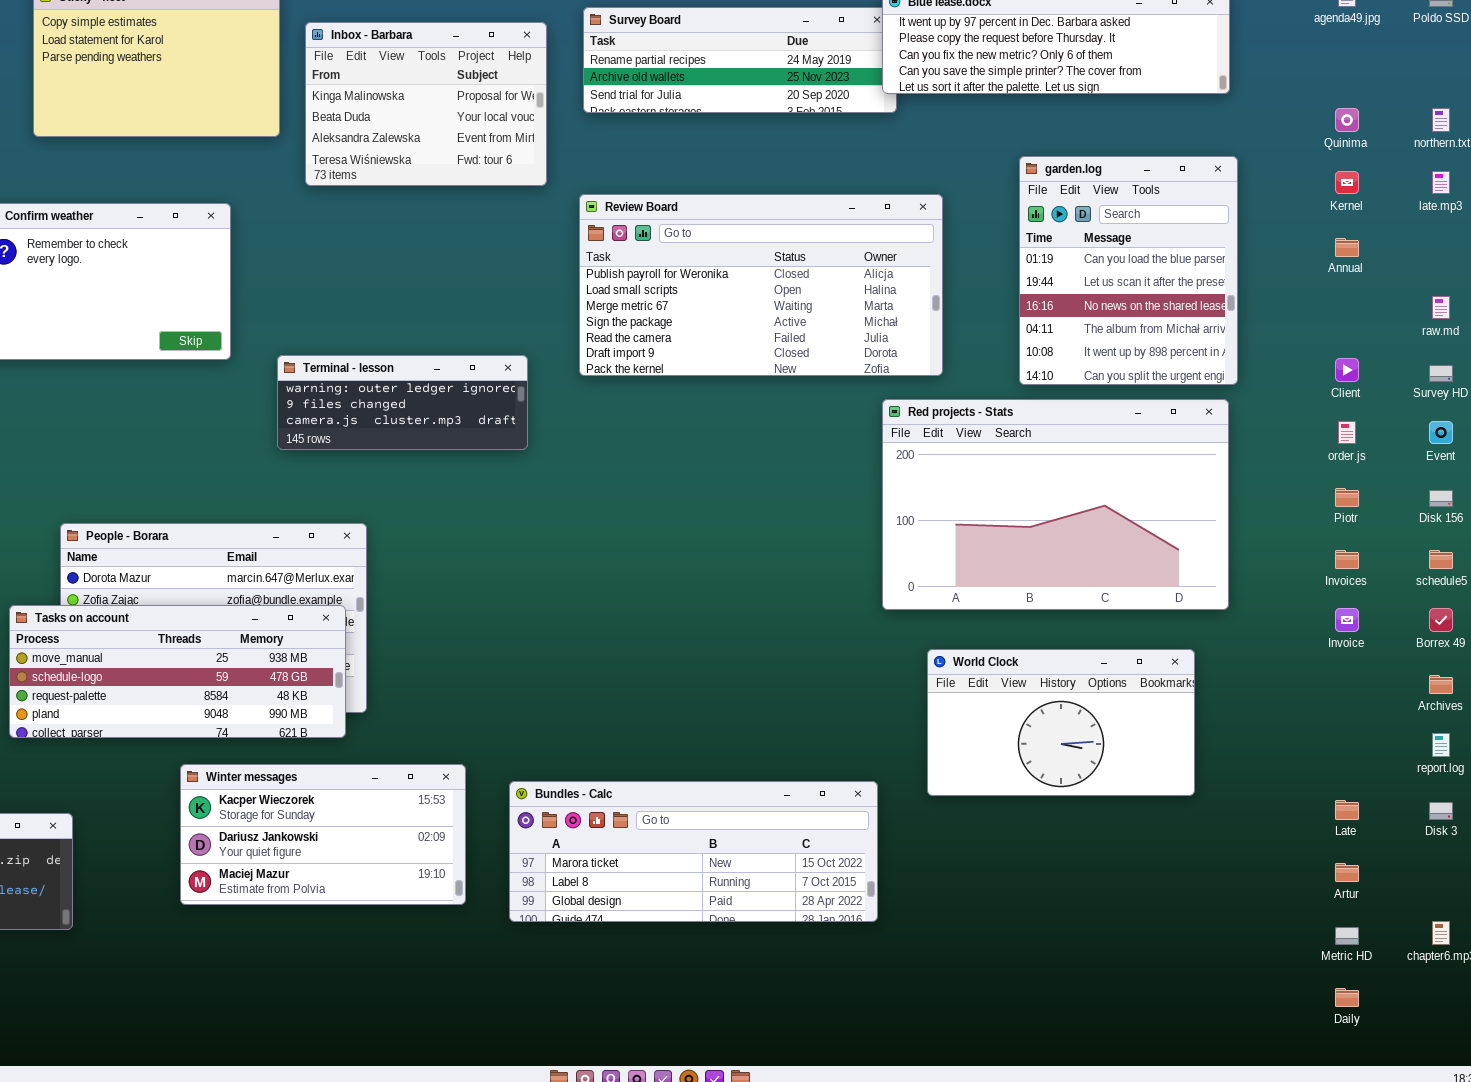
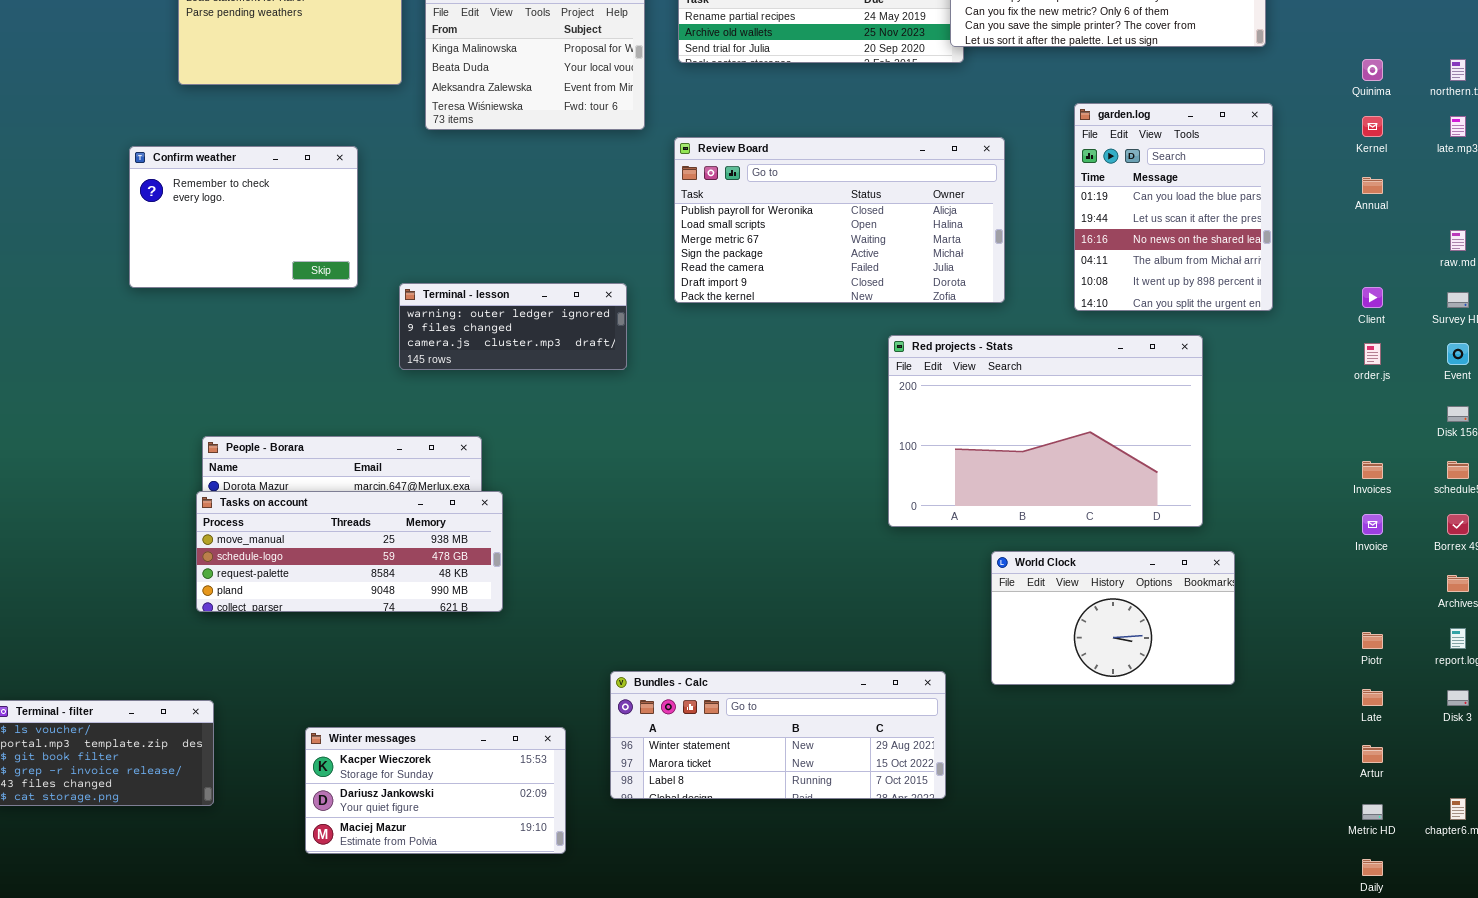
Red projects - Stats: [882,399,1229,610] -> [888,335,1203,527], moved
Piotr: [1335,488,1359,507] -> [1362,632,1383,649], moved
Tasks on account: [9,605,346,738] -> [196,491,503,612], moved
Winter messages: [180,764,466,905] -> [305,727,566,854], moved
Bundles - Calc: [509,781,878,922] -> [610,671,946,799], scrolled up 1 row

